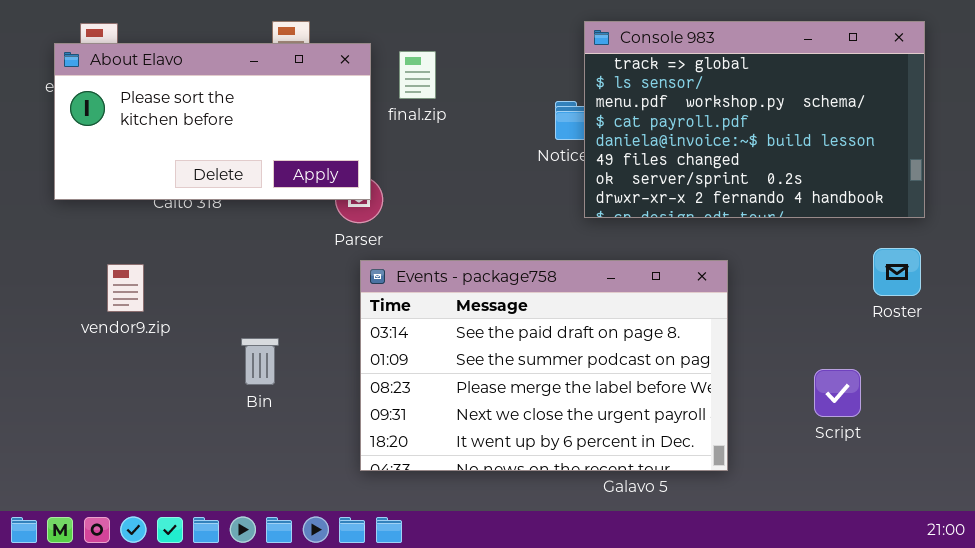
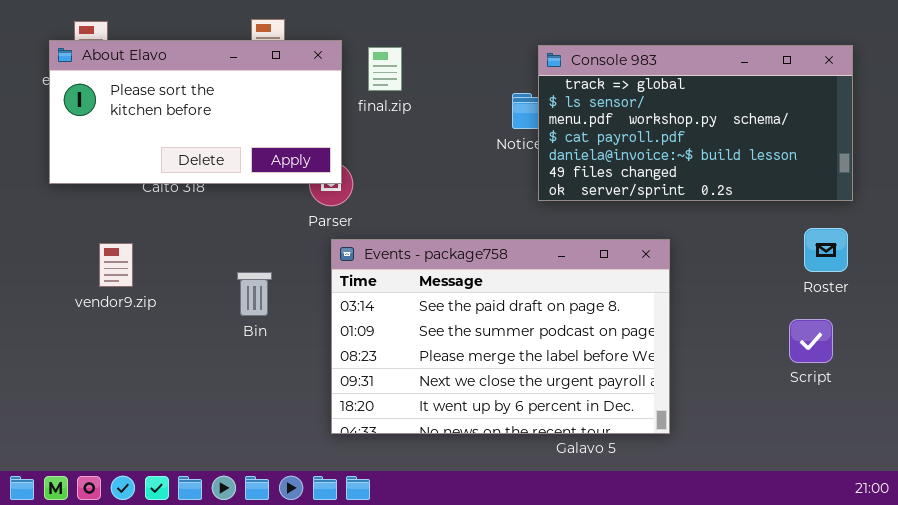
Console 983: [584,21,925,218] -> [538,45,853,201], resized
Bin: [241,338,279,385] -> [237,272,272,316], moved
Script: [814,369,861,417] -> [789,319,833,363], moved

